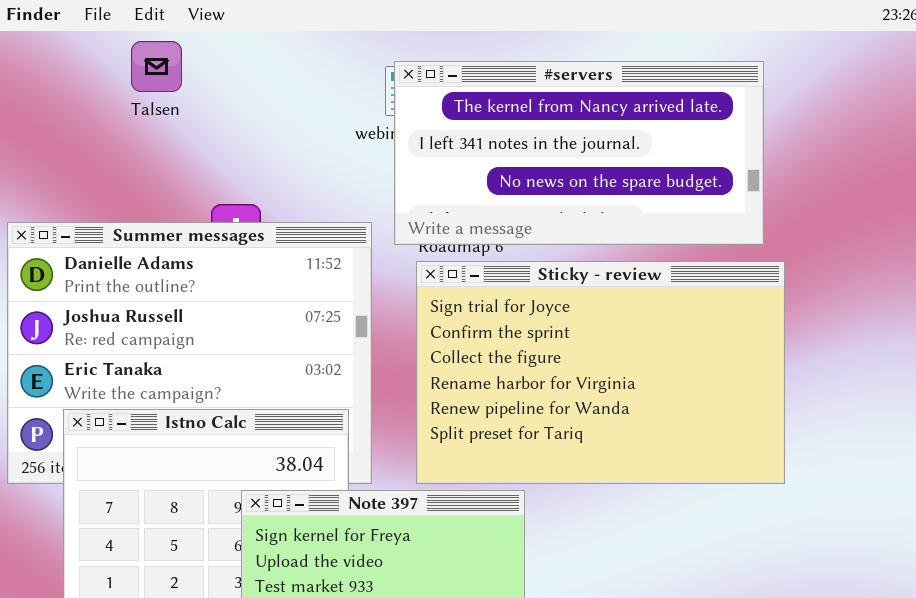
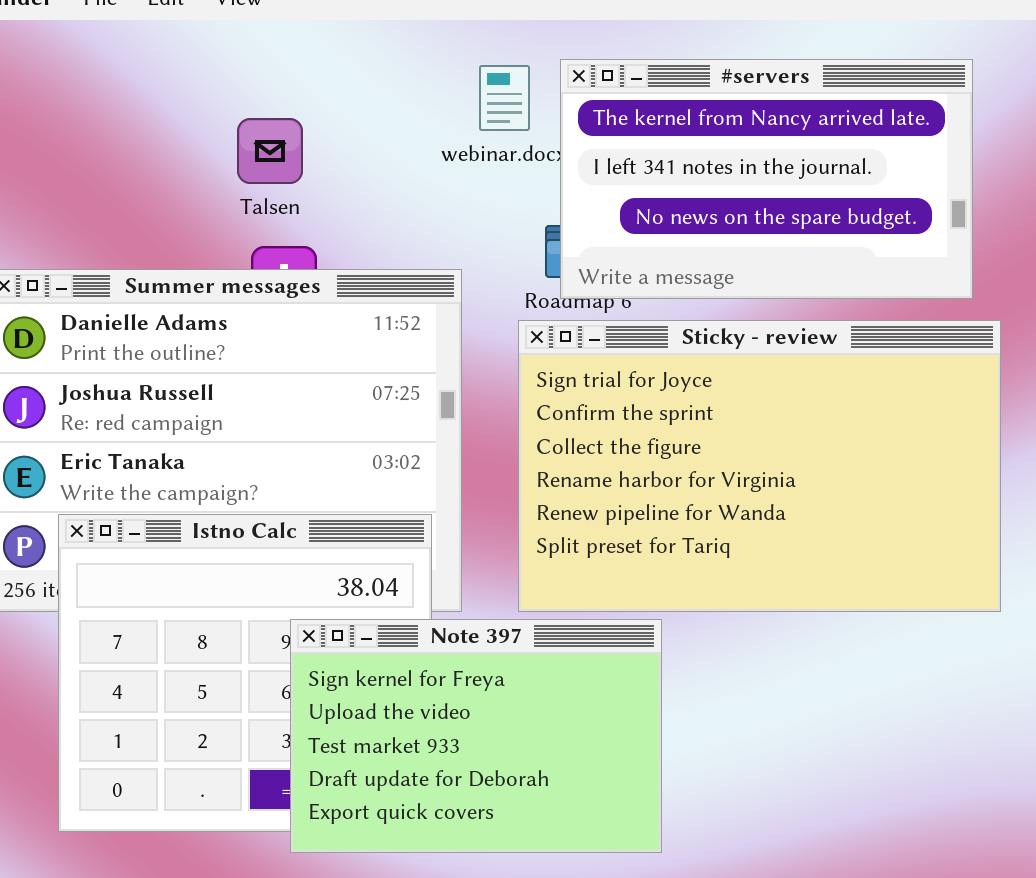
Talsen: [131,41,182,92] -> [237,118,303,184], moved
#servers: [394,61,764,245] -> [560,59,973,299], resized

